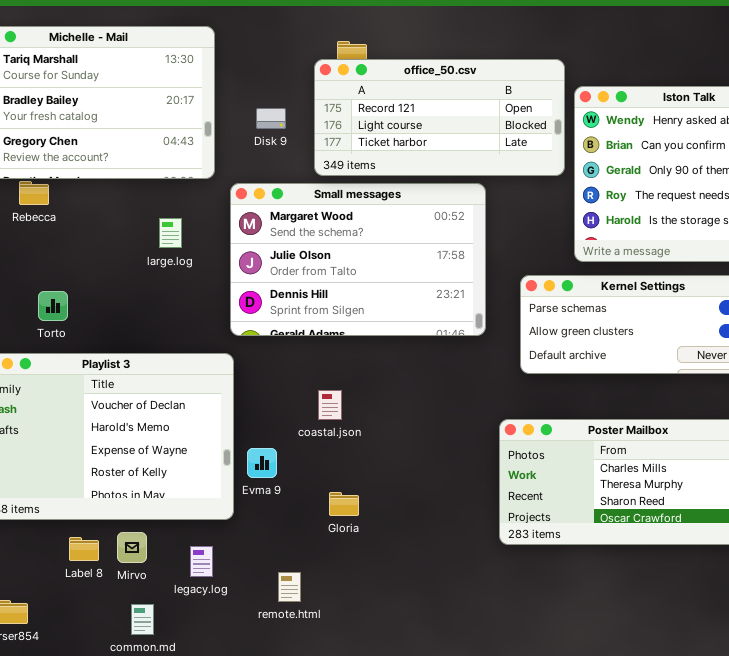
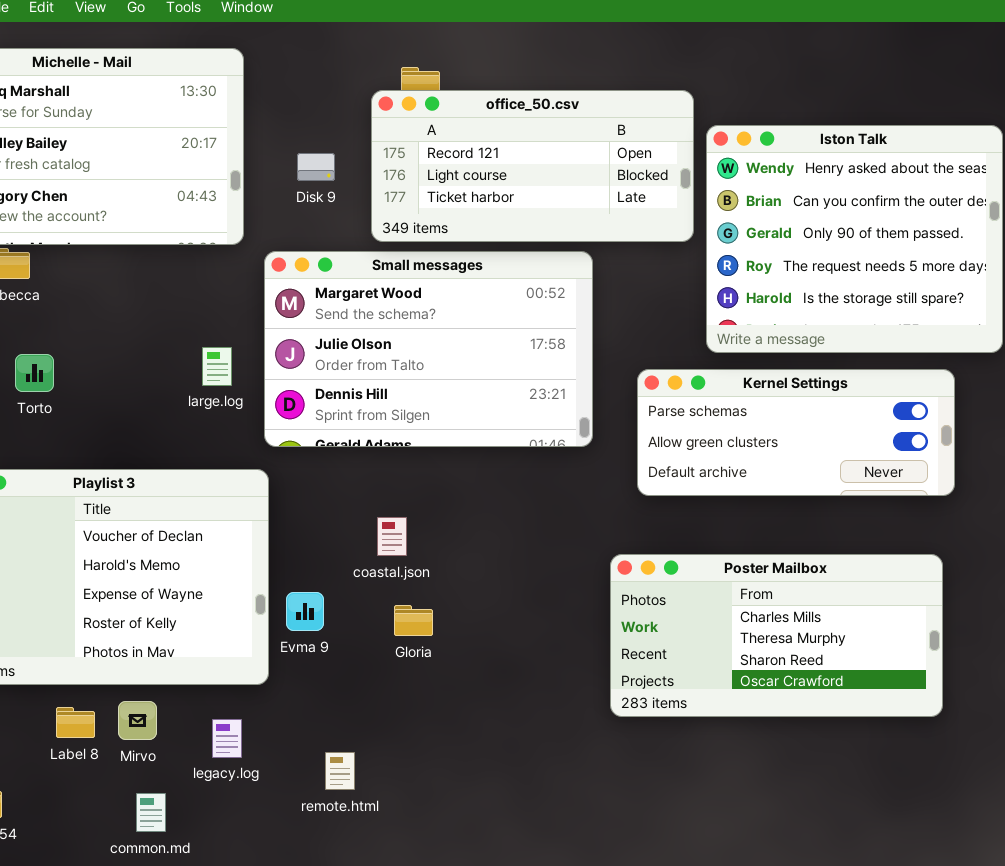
large.log: [159,218,182,248] -> [202,347,232,386], moved
Torto: [38,291,68,321] -> [15,354,54,392], moved
Gloria: [329,492,359,516] -> [394,605,433,636], moved

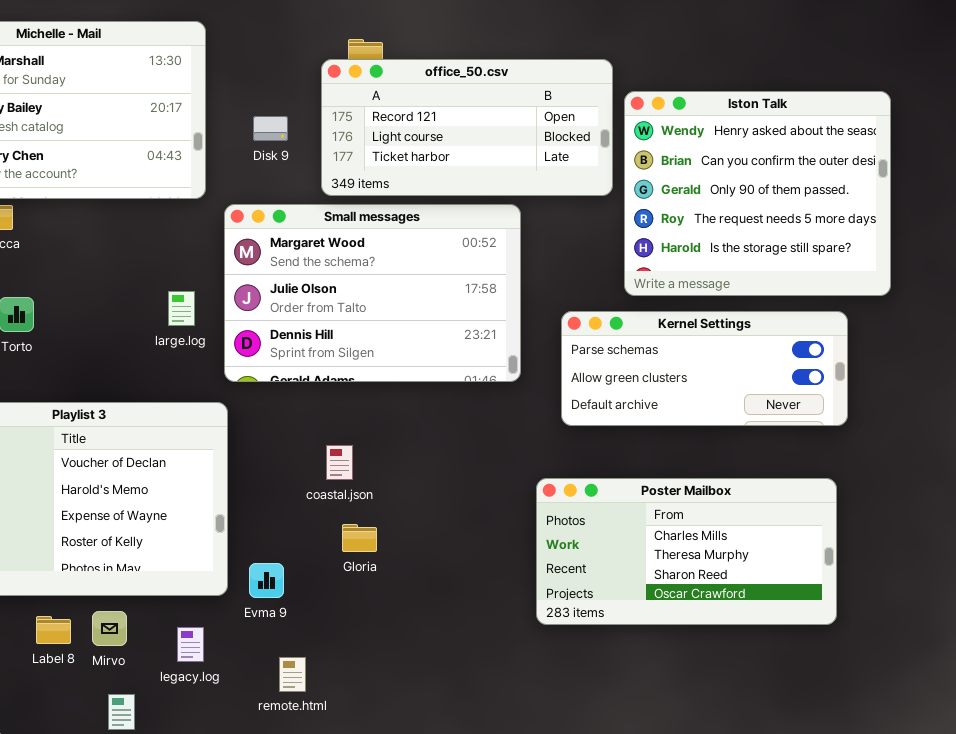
Evma 9: [286,592,324,631] -> [249,563,284,598], moved

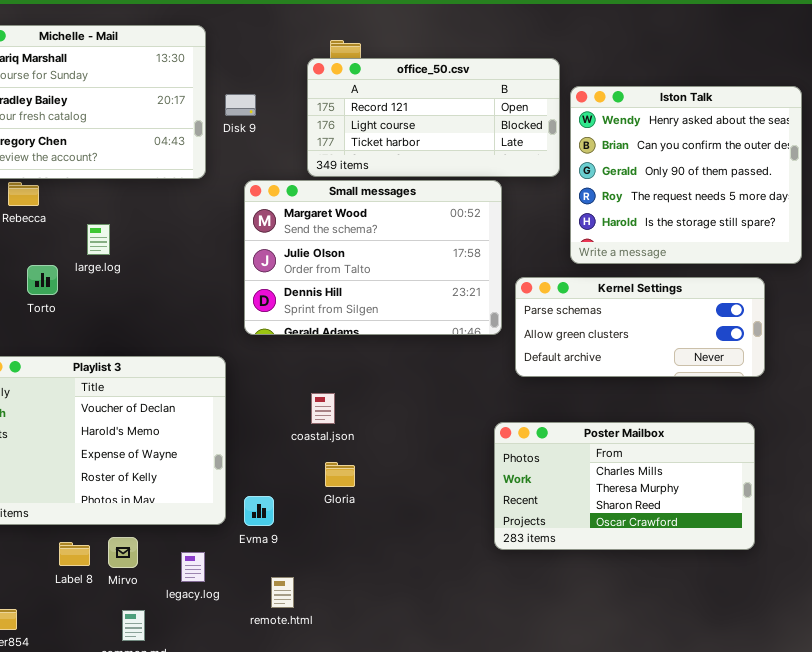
Disk 9: [253,116,288,141] -> [225,94,256,116], moved
Small messages: [224,204,521,382] -> [244,180,502,335], moved
large.log: [168,291,195,326] -> [87,224,110,255], moved

